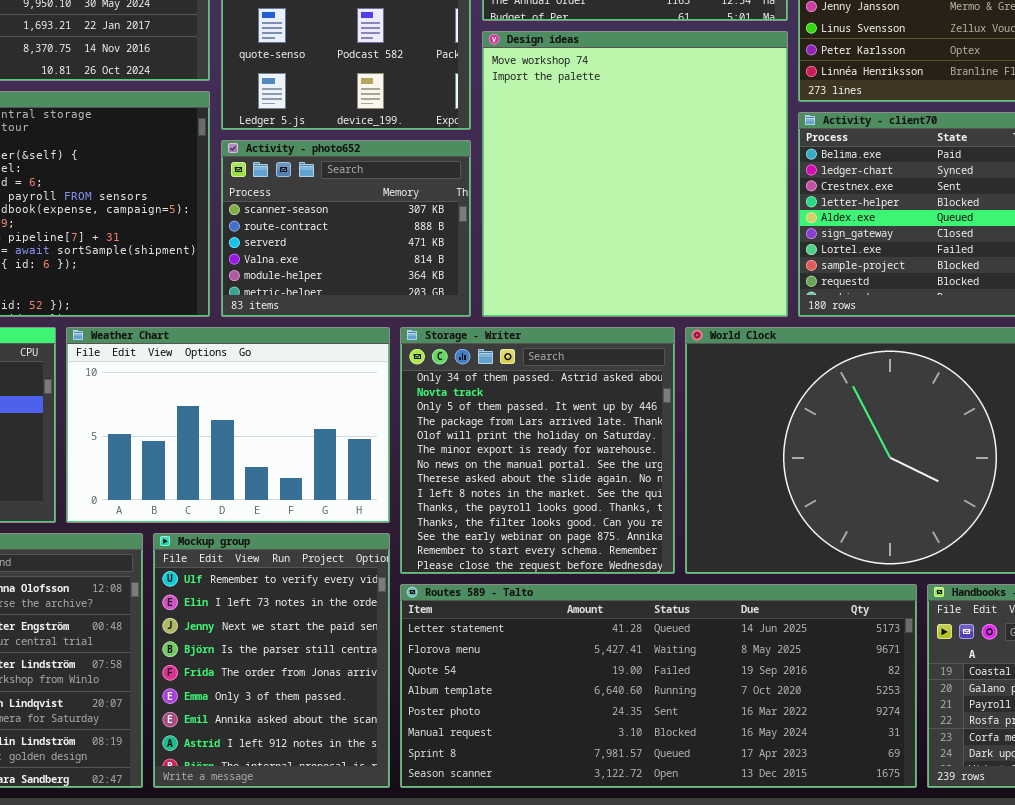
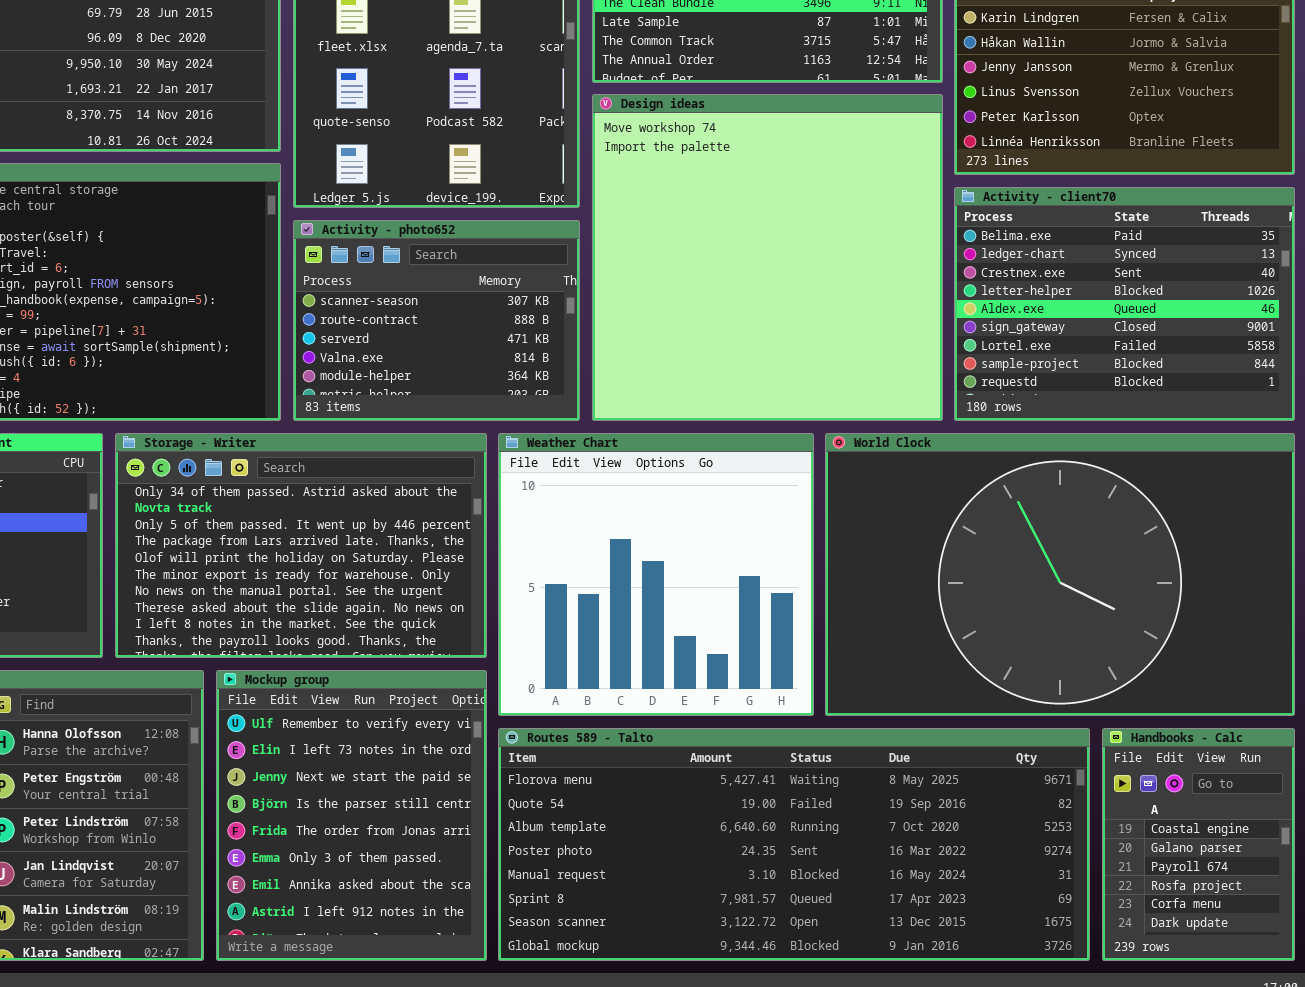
Weather Chart: [66,327,390,523] -> [498,433,814,716], moved, resized
Storage - Writer: [400,327,675,574] -> [115,433,487,658], moved, resized
Routes 589 - Talto: [400,584,917,788] -> [498,728,1090,961], scrolled down 1 row

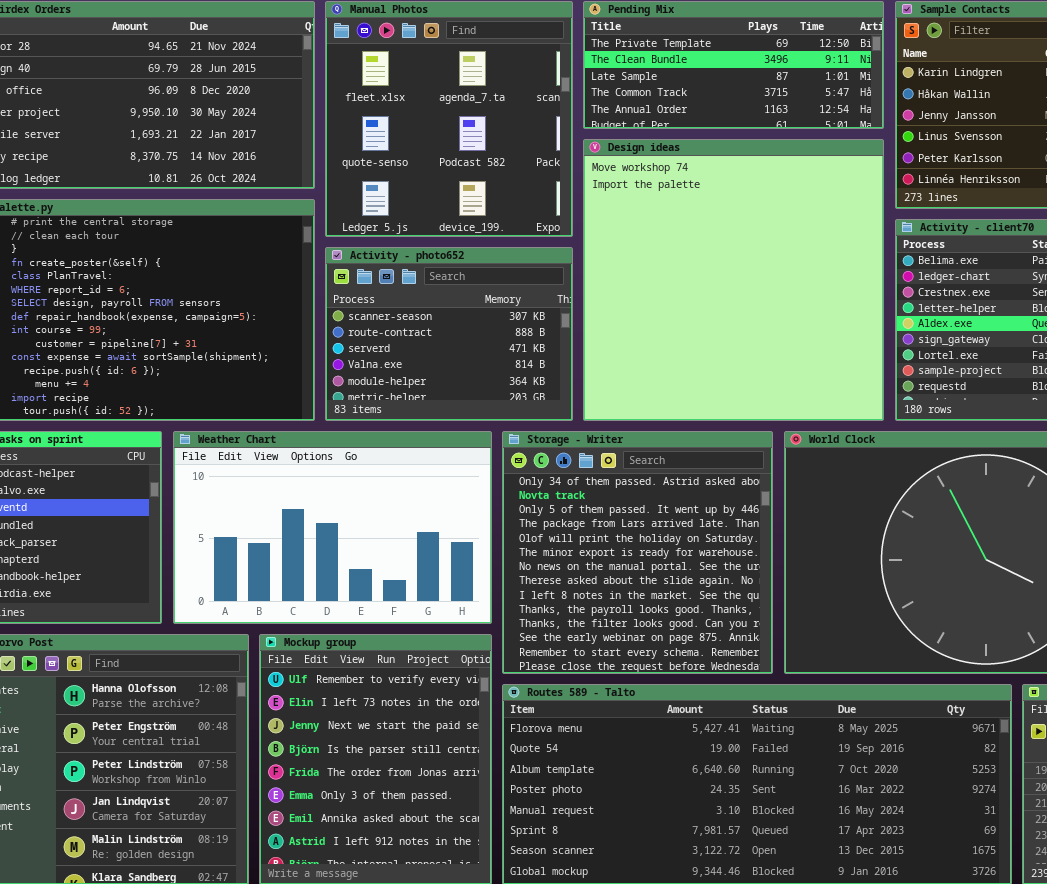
Storage - Writer: [115,433,487,658] -> [502,431,773,674], moved, resized
Weather Chart: [498,433,814,716] -> [173,431,492,624], moved, resized

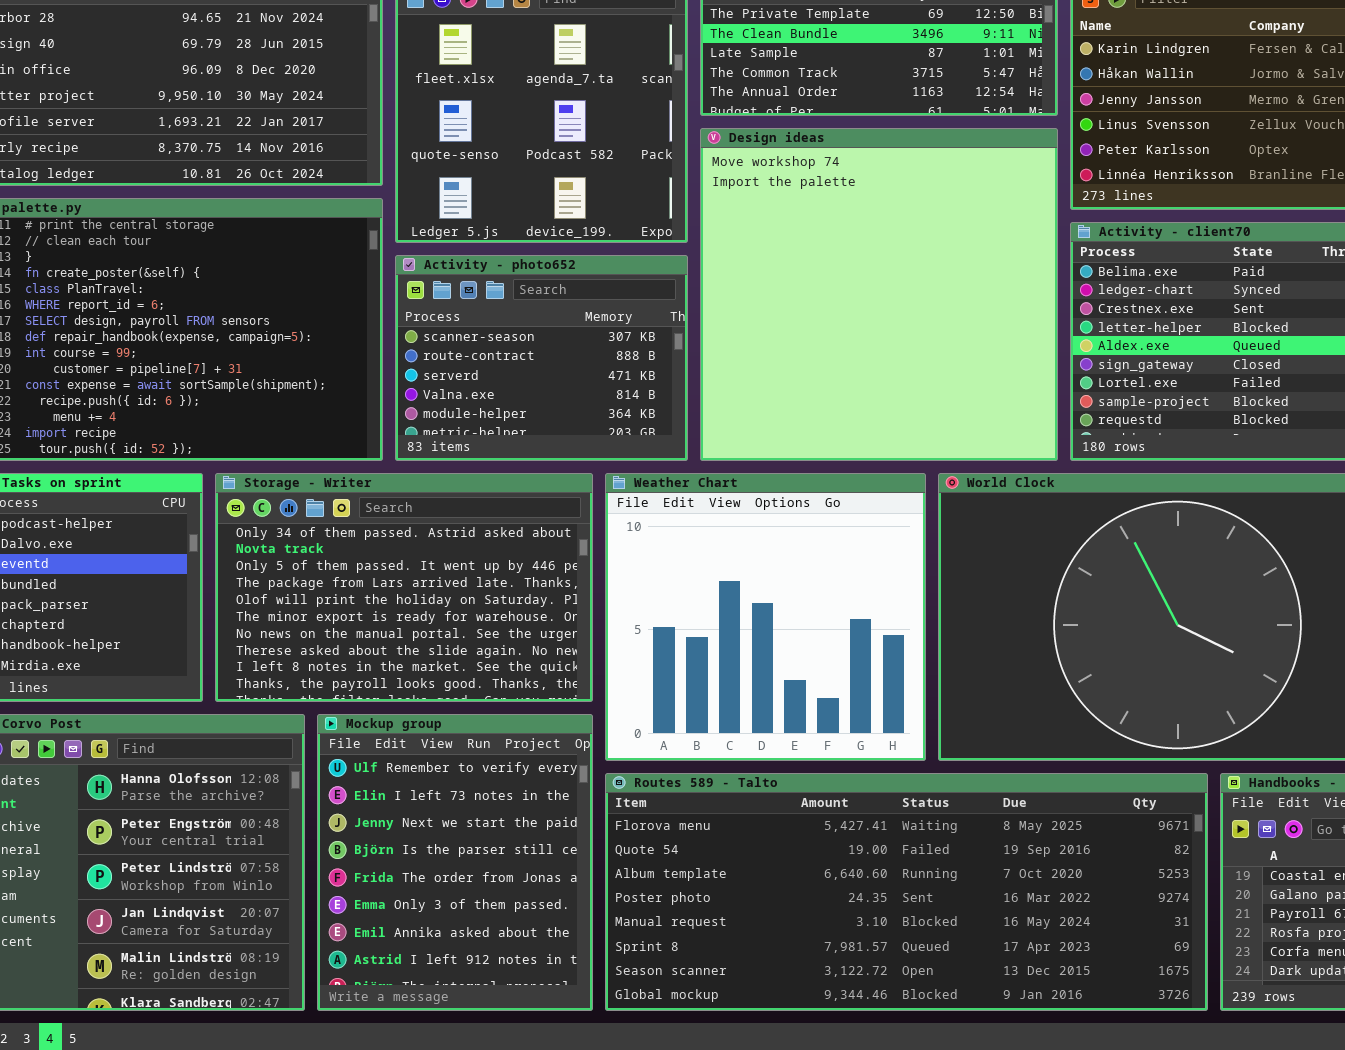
Weather Chart: [173,431,492,624] -> [605,473,926,761], moved, resized
Storage - Writer: [502,431,773,674] -> [215,473,593,702], moved, resized

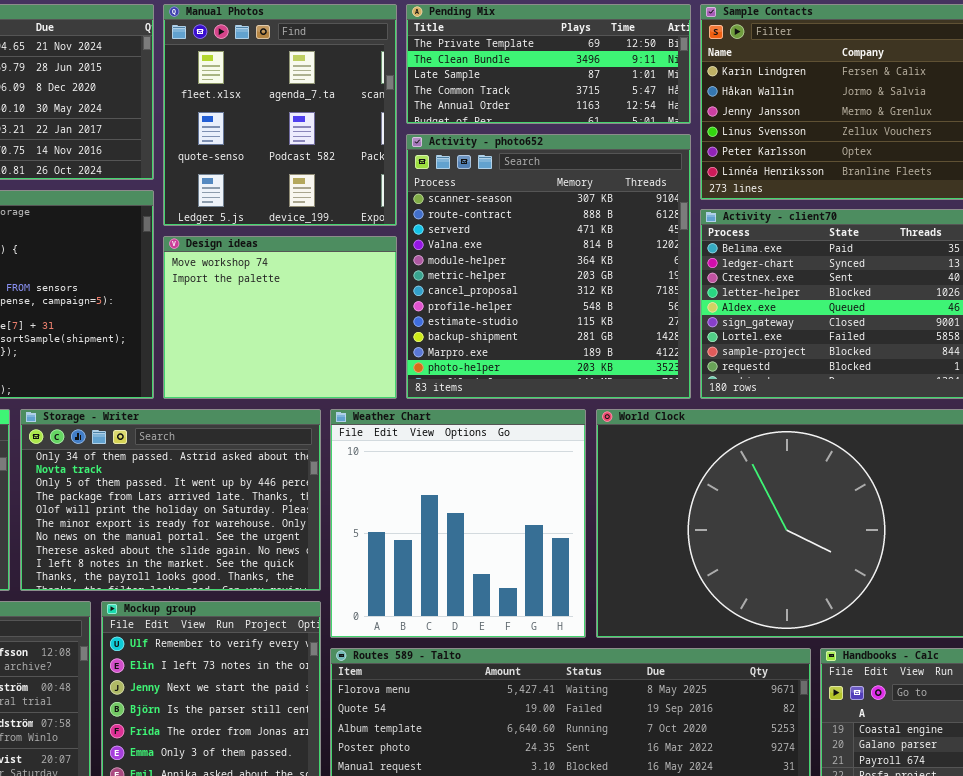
Design ideas: [700,128,1058,461] -> [163,236,397,399], moved, resized
Activity - photo652: [395,255,688,461] -> [406,134,691,399], moved, resized

